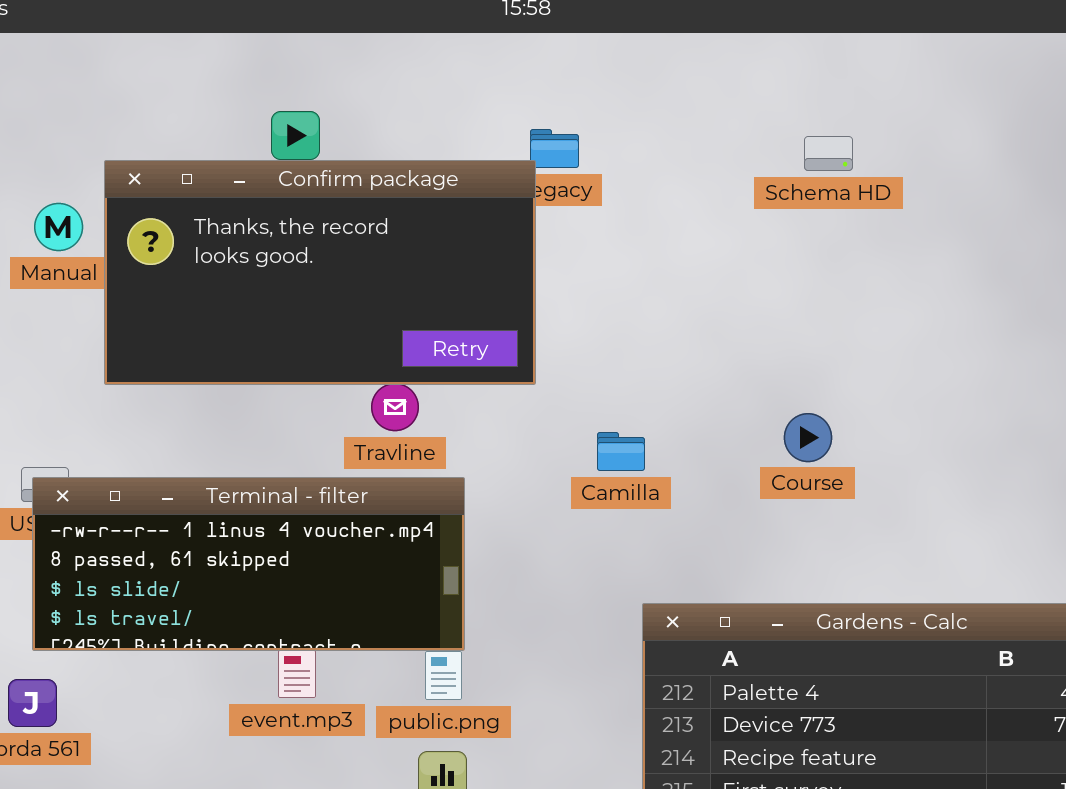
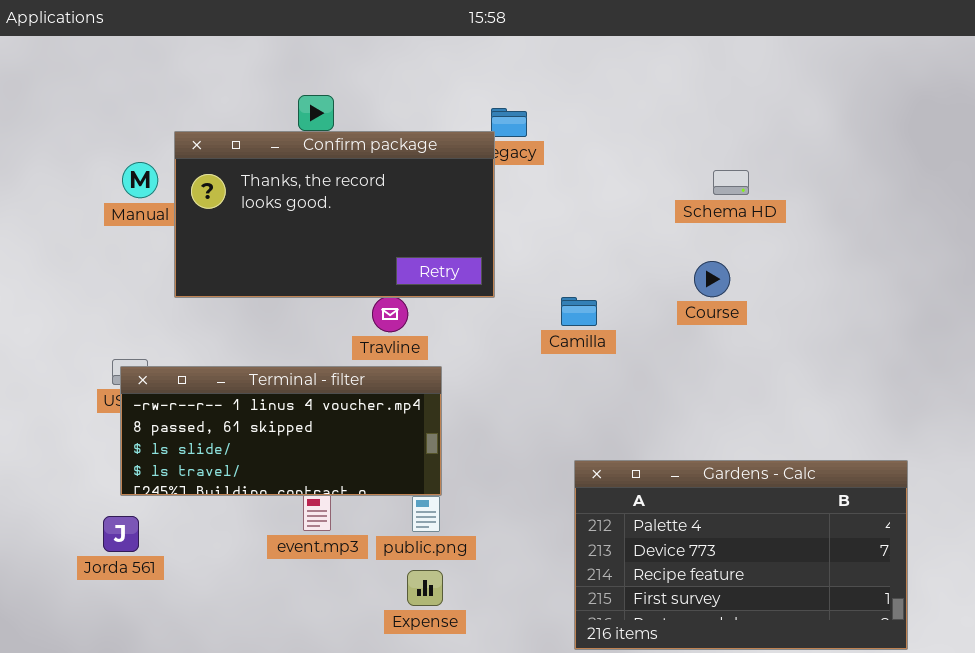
Schema HD: [804,136,853,171] -> [713,170,749,195], moved
Course: [784,413,832,462] -> [694,261,730,297], moved
Camilla: [597,432,645,471] -> [561,297,597,326], moved

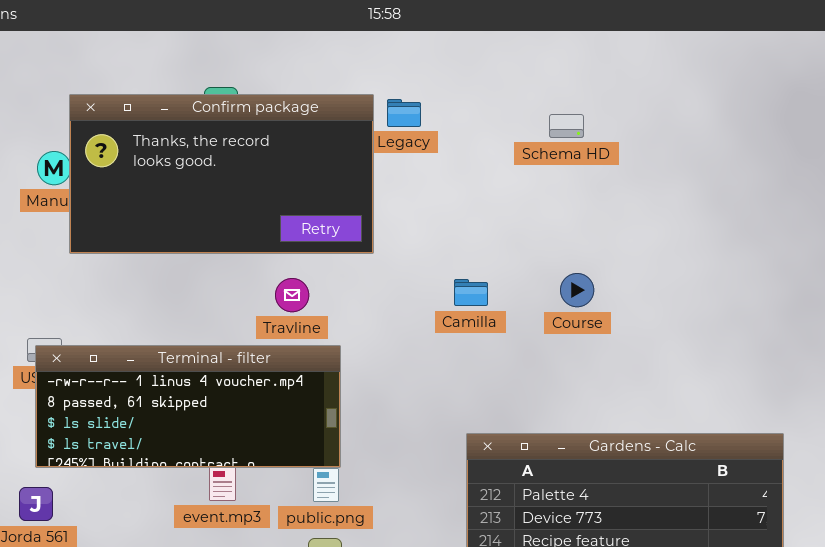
Confirm package: [174,131,495,298] -> [69,94,374,254], moved
Schema HD: [713,170,749,195] -> [549,114,584,138], moved
Course: [694,261,730,297] -> [560,273,594,307], moved

